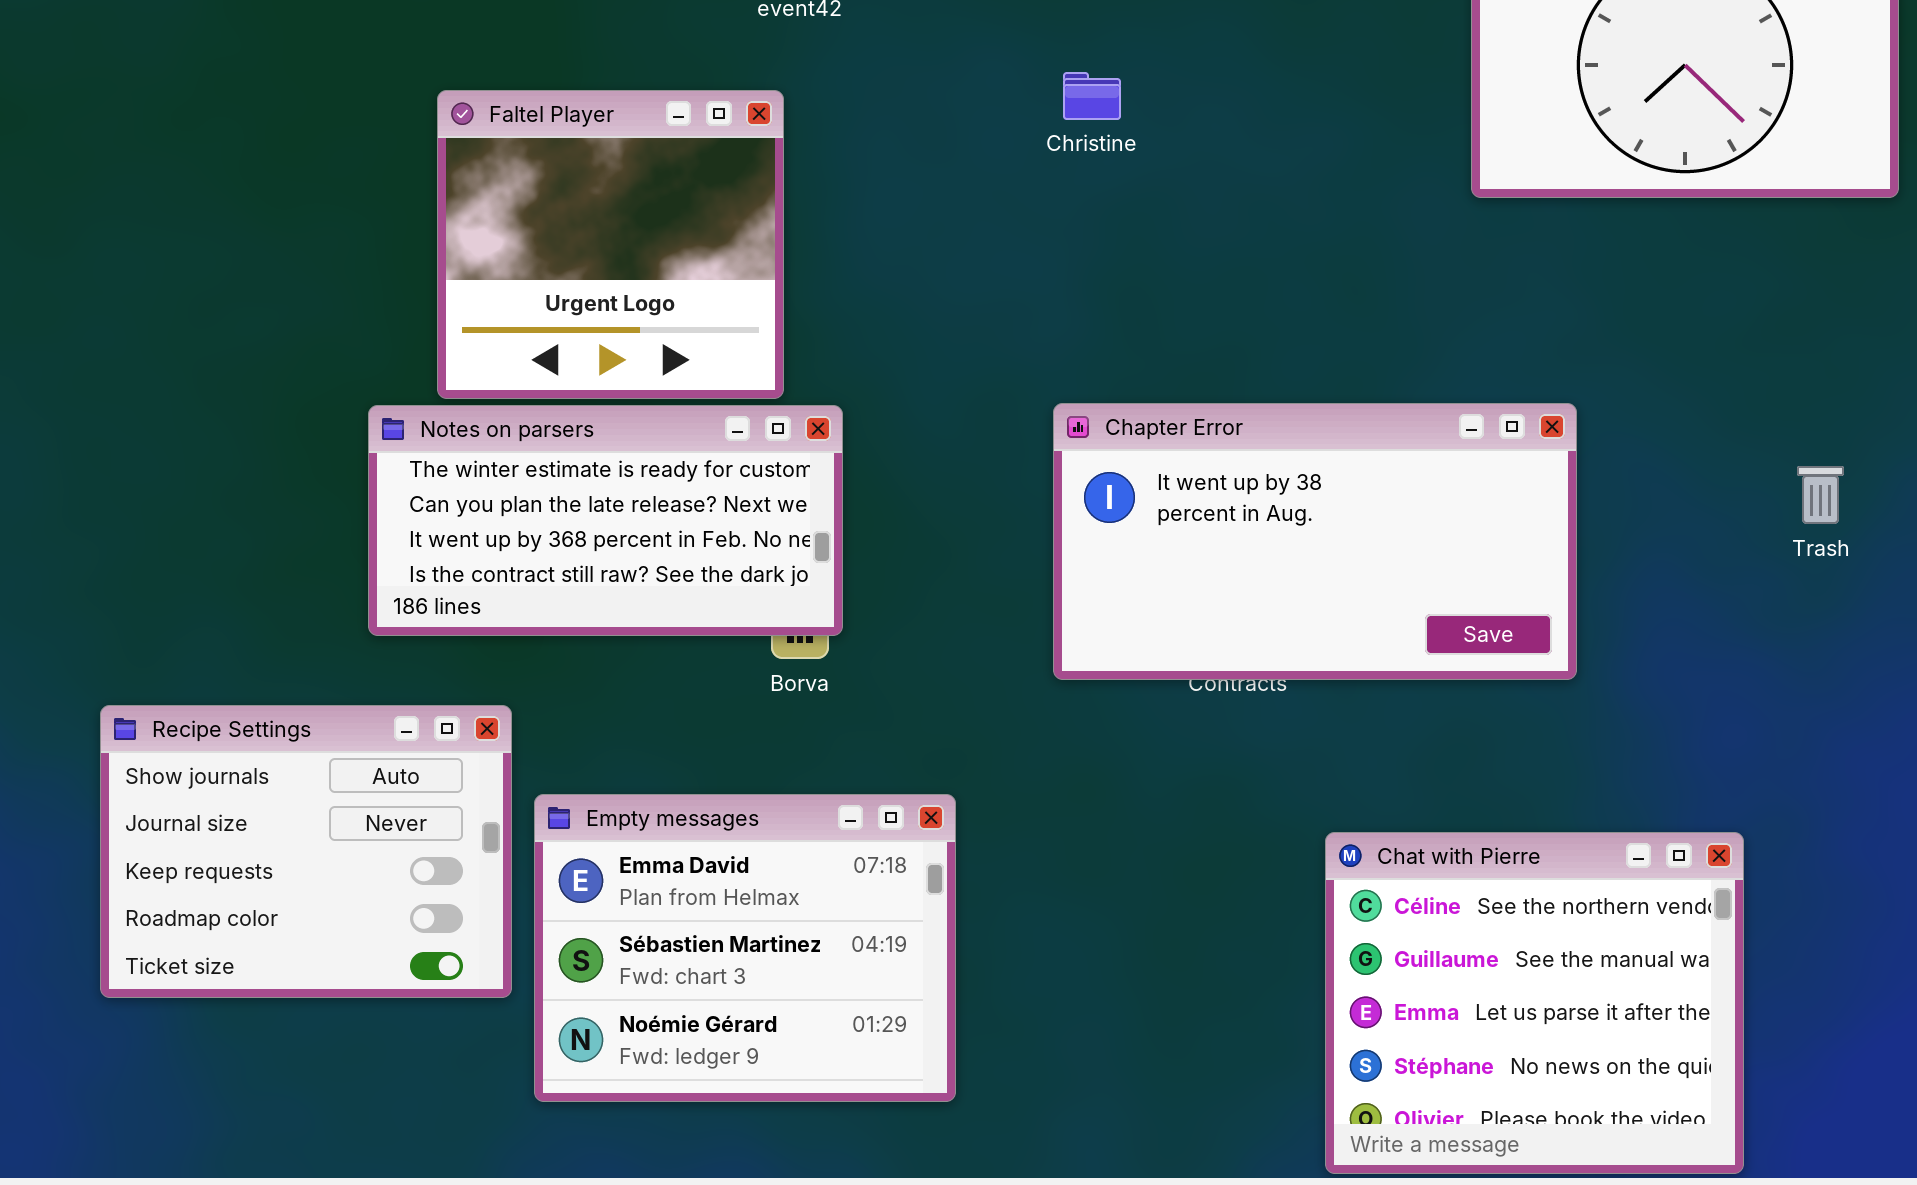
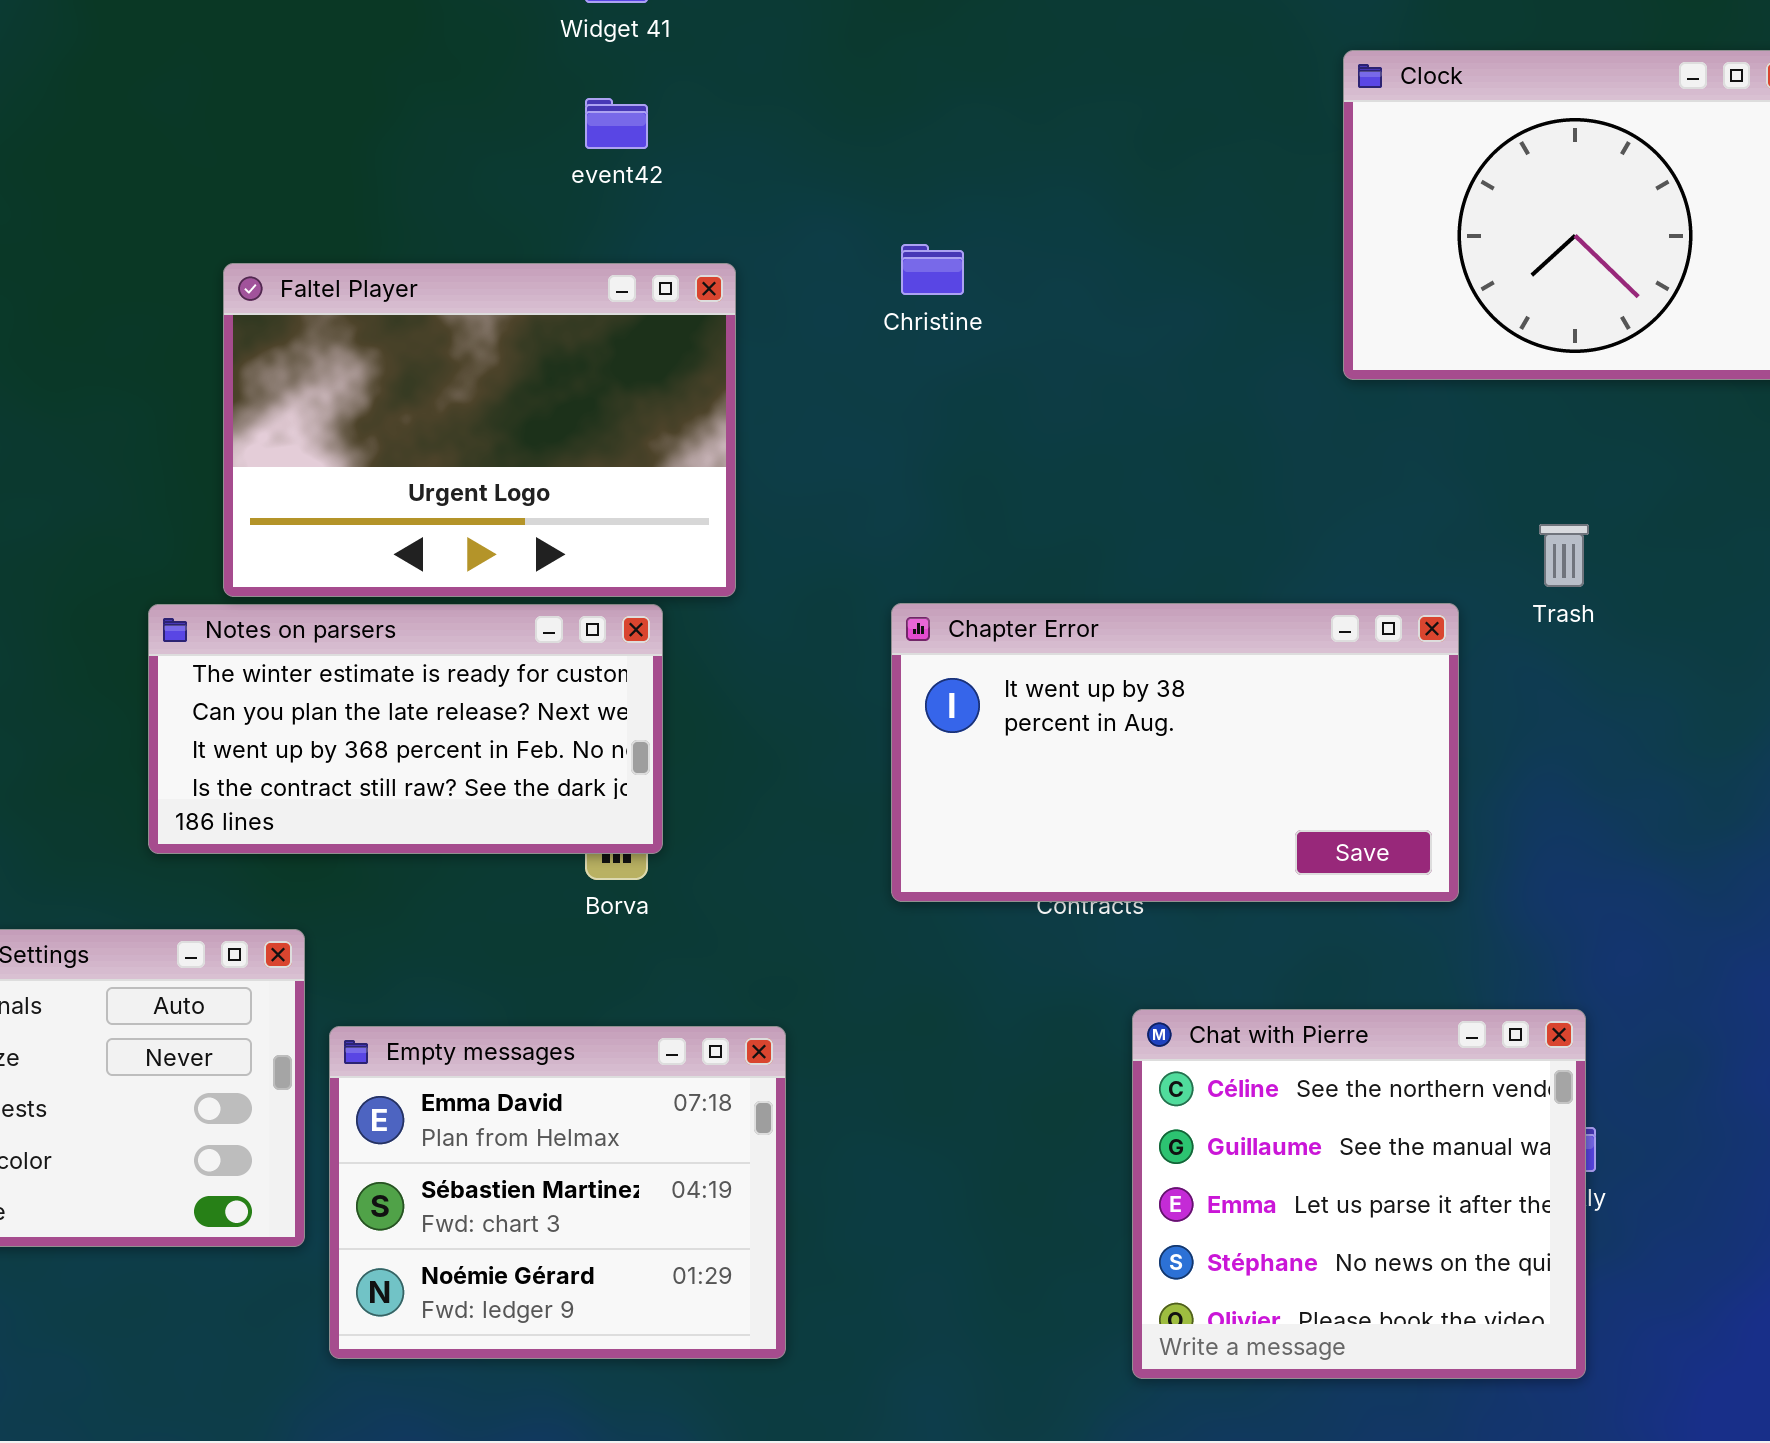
Faltel Player: [437,90,784,399] -> [223,263,736,597], resized
Trash: [1797,466,1844,524] -> [1539,524,1589,587], moved
Chat with Pierre: [1325,832,1744,1174] -> [1132,1009,1586,1379], moved

